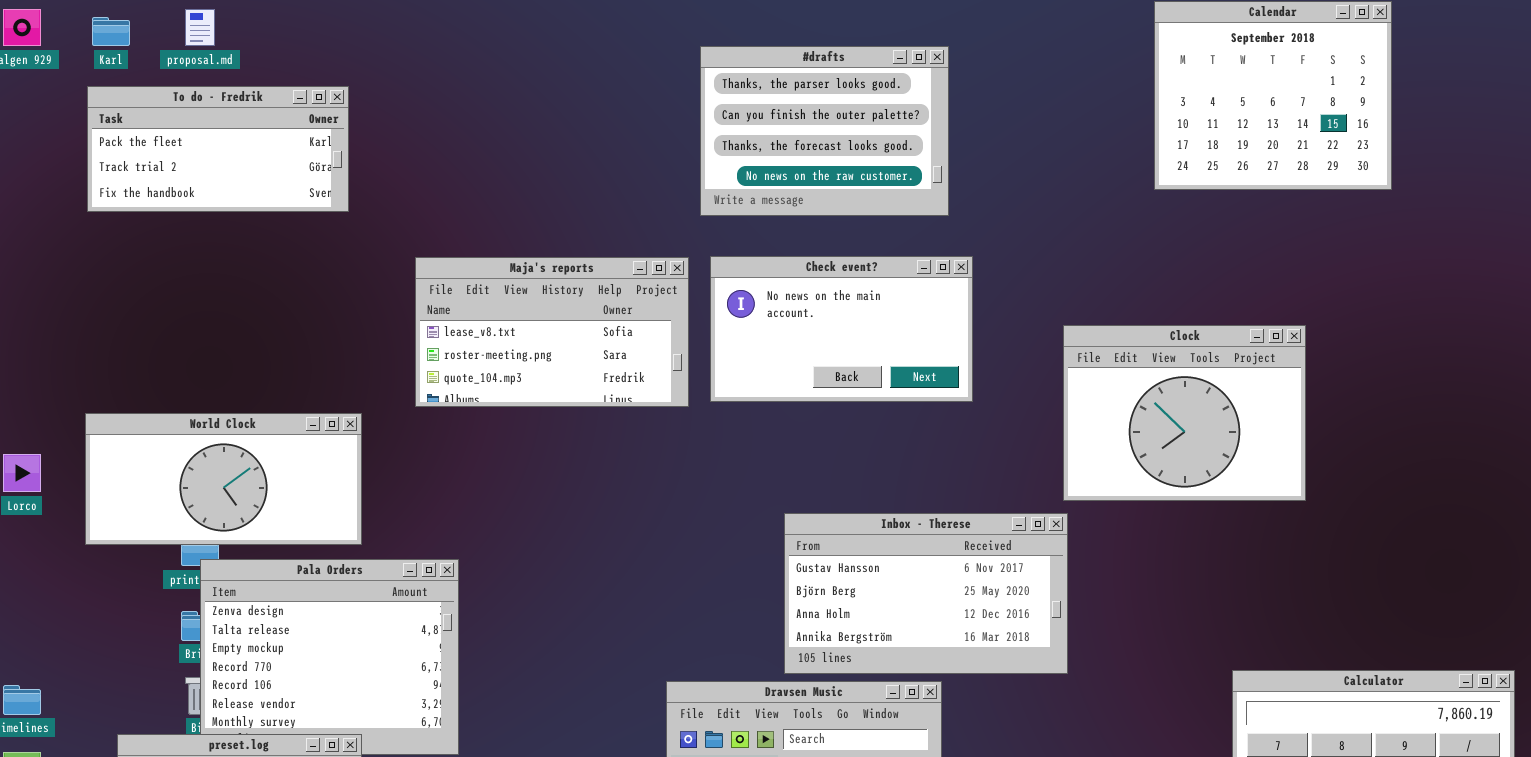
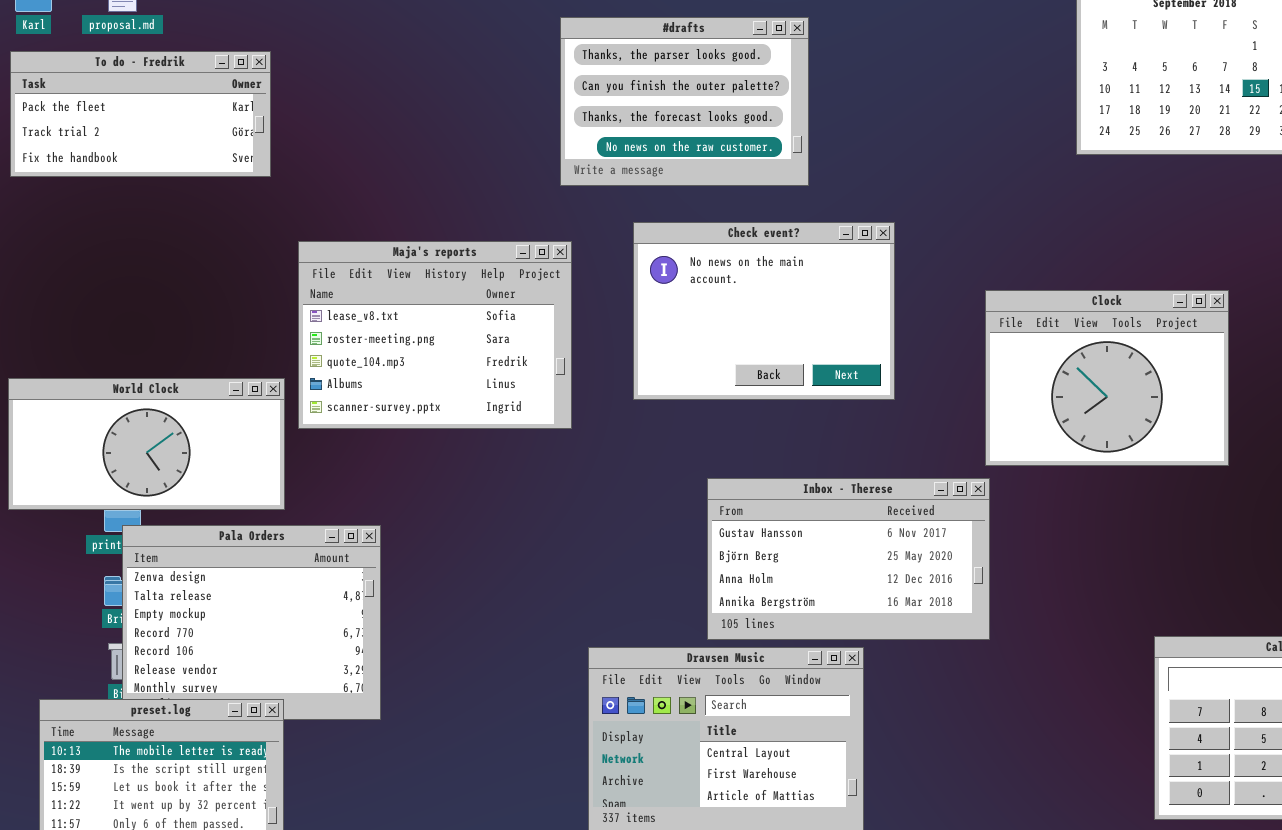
#drafts: [700,46,949,216] -> [560,17,809,186], moved
Check event?: [710,256,973,402] -> [633,222,895,400], resized
Maja's reports: [415,257,689,407] -> [298,241,572,429], moved, resized

